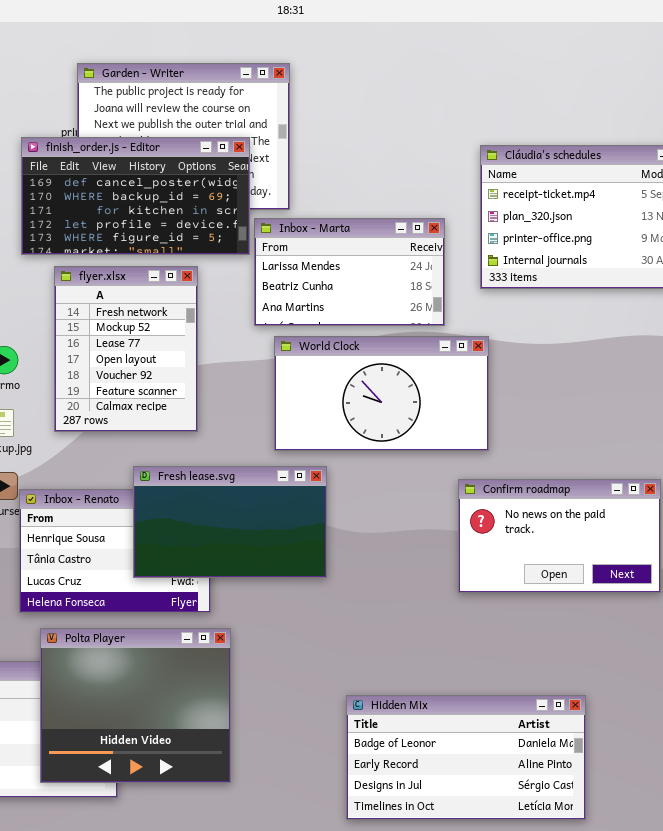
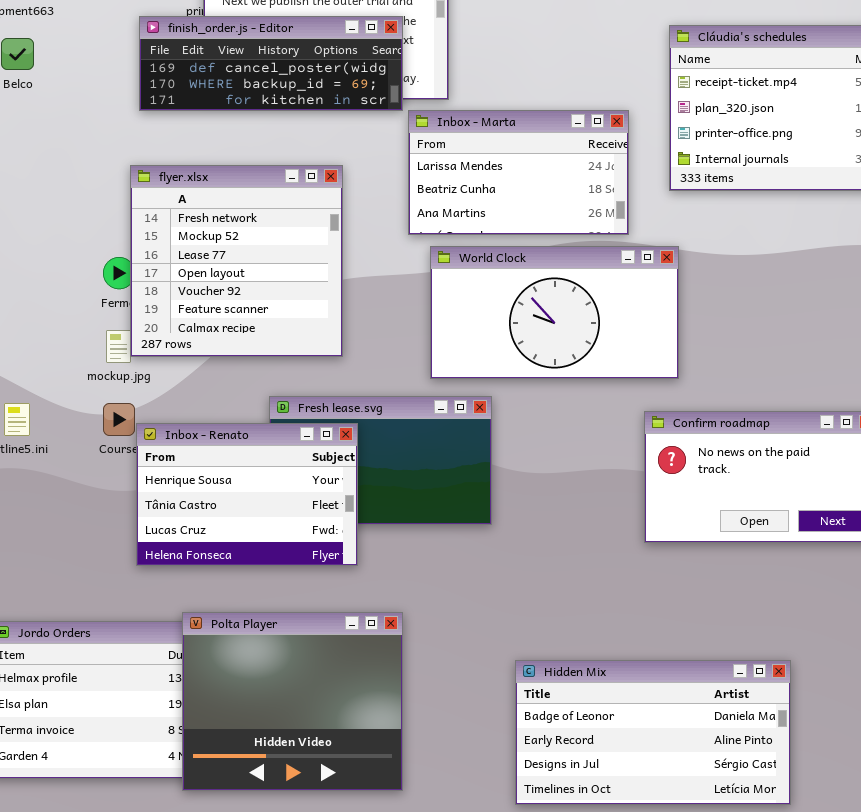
finish_order.js - Editor: [21,137,250,255] -> [139,16,403,111], resized
flyer.xlsx: [54,266,198,432] -> [130,165,343,357], resized
Inbox - Renato: [19,489,211,613] -> [136,423,358,566], raised
Polta Player: [40,628,231,783] -> [182,612,403,791], moved

